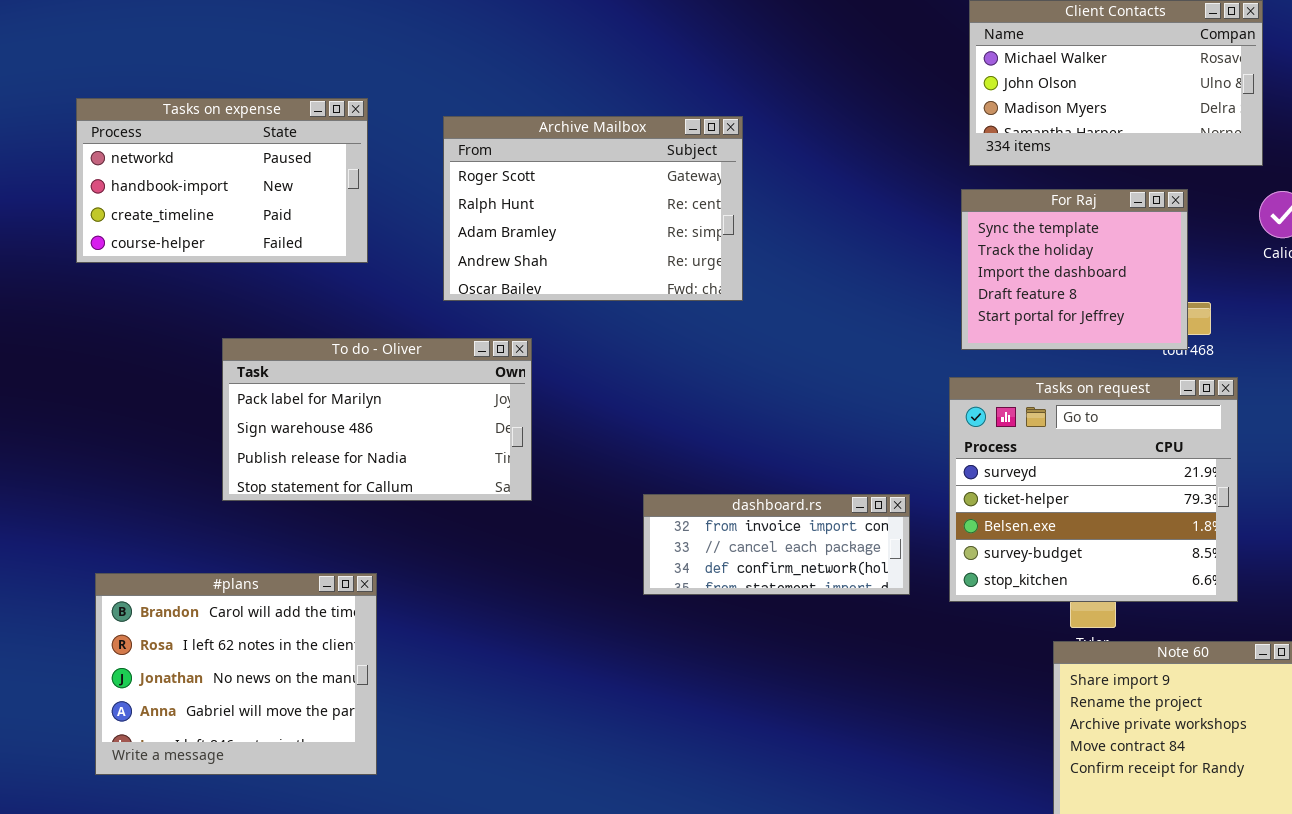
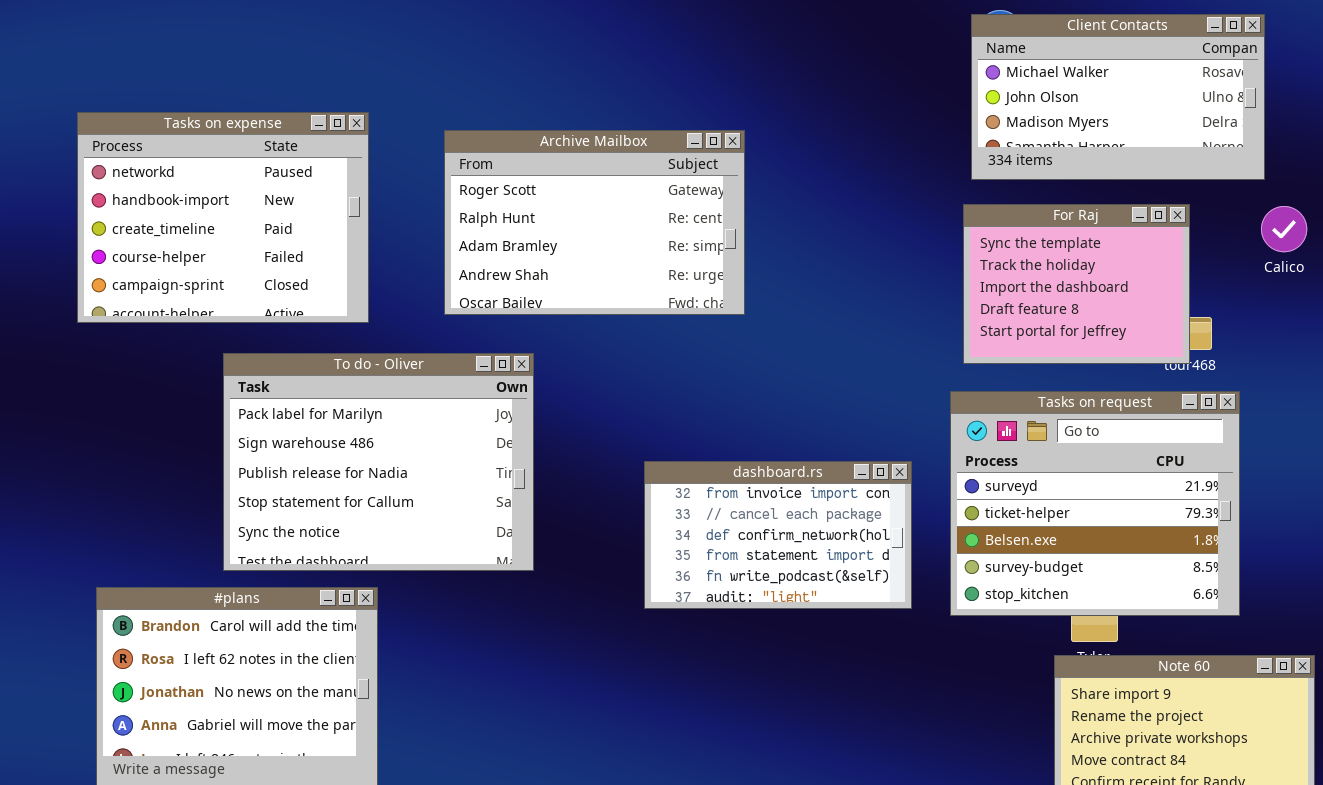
Tasks on expense: [76,98,368,263] -> [77,112,369,323], resized
To do - Oliver: [222,338,532,501] -> [223,353,534,571], resized
dashboard.rs: [643,494,910,595] -> [644,461,912,609], resized

